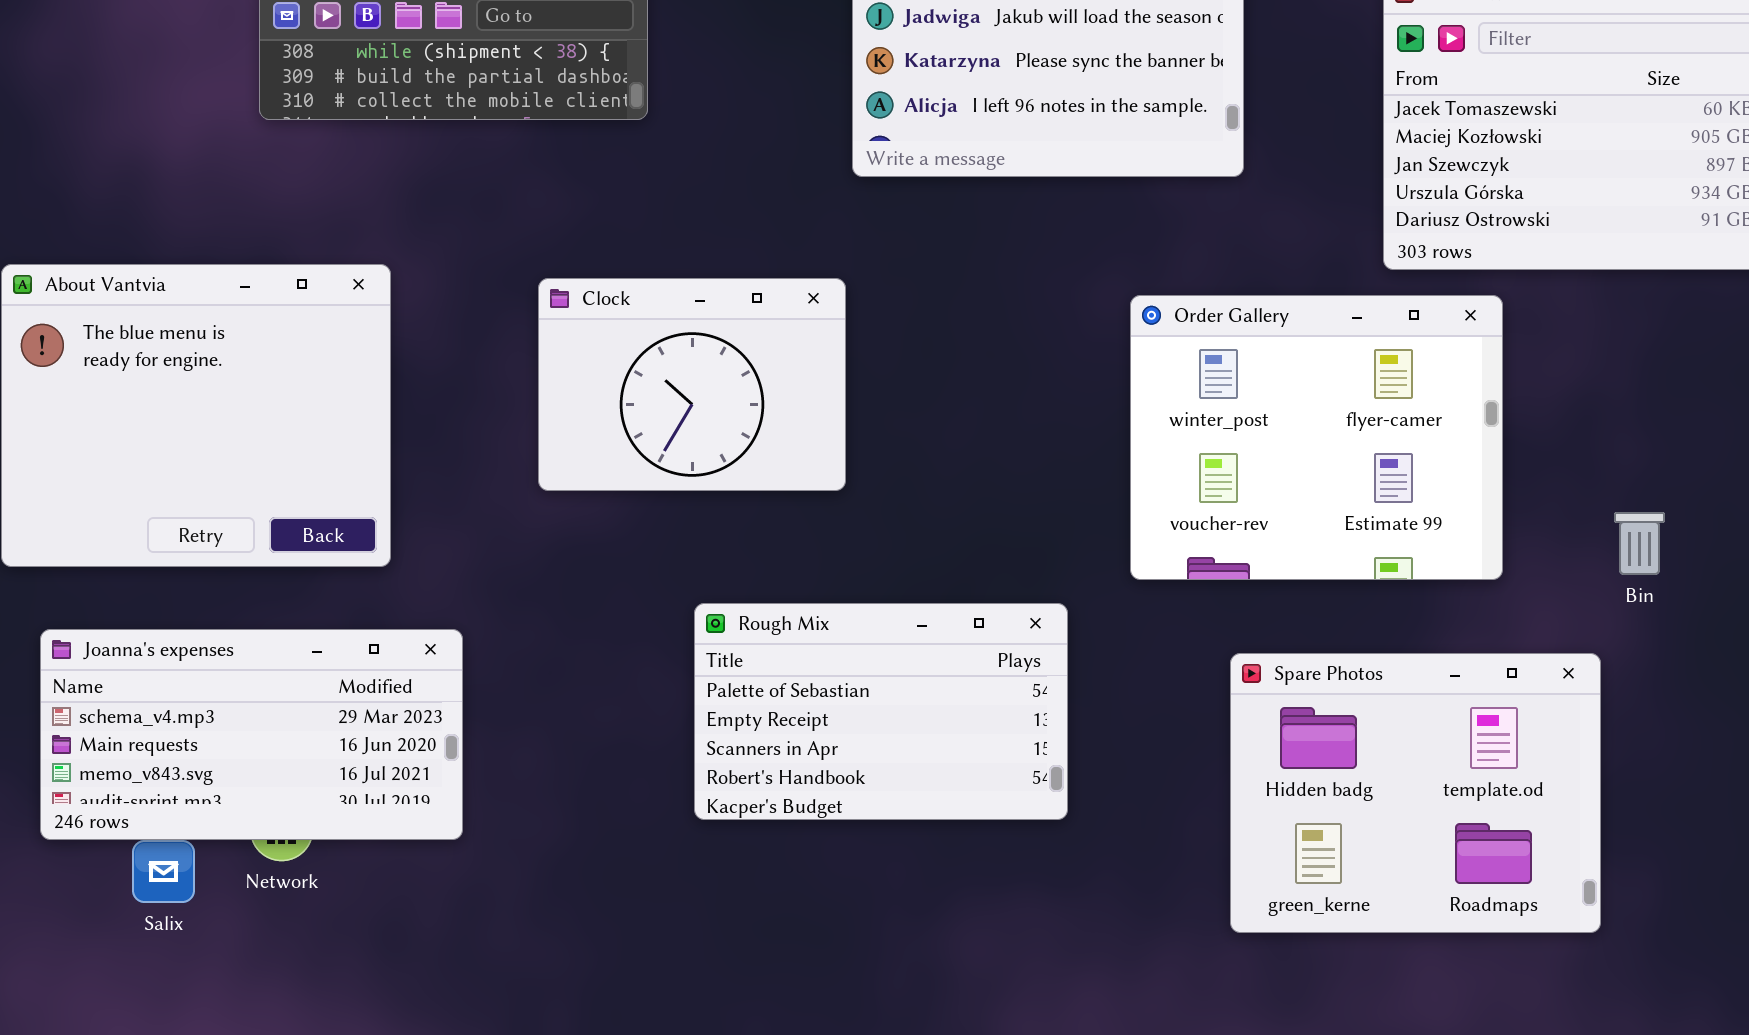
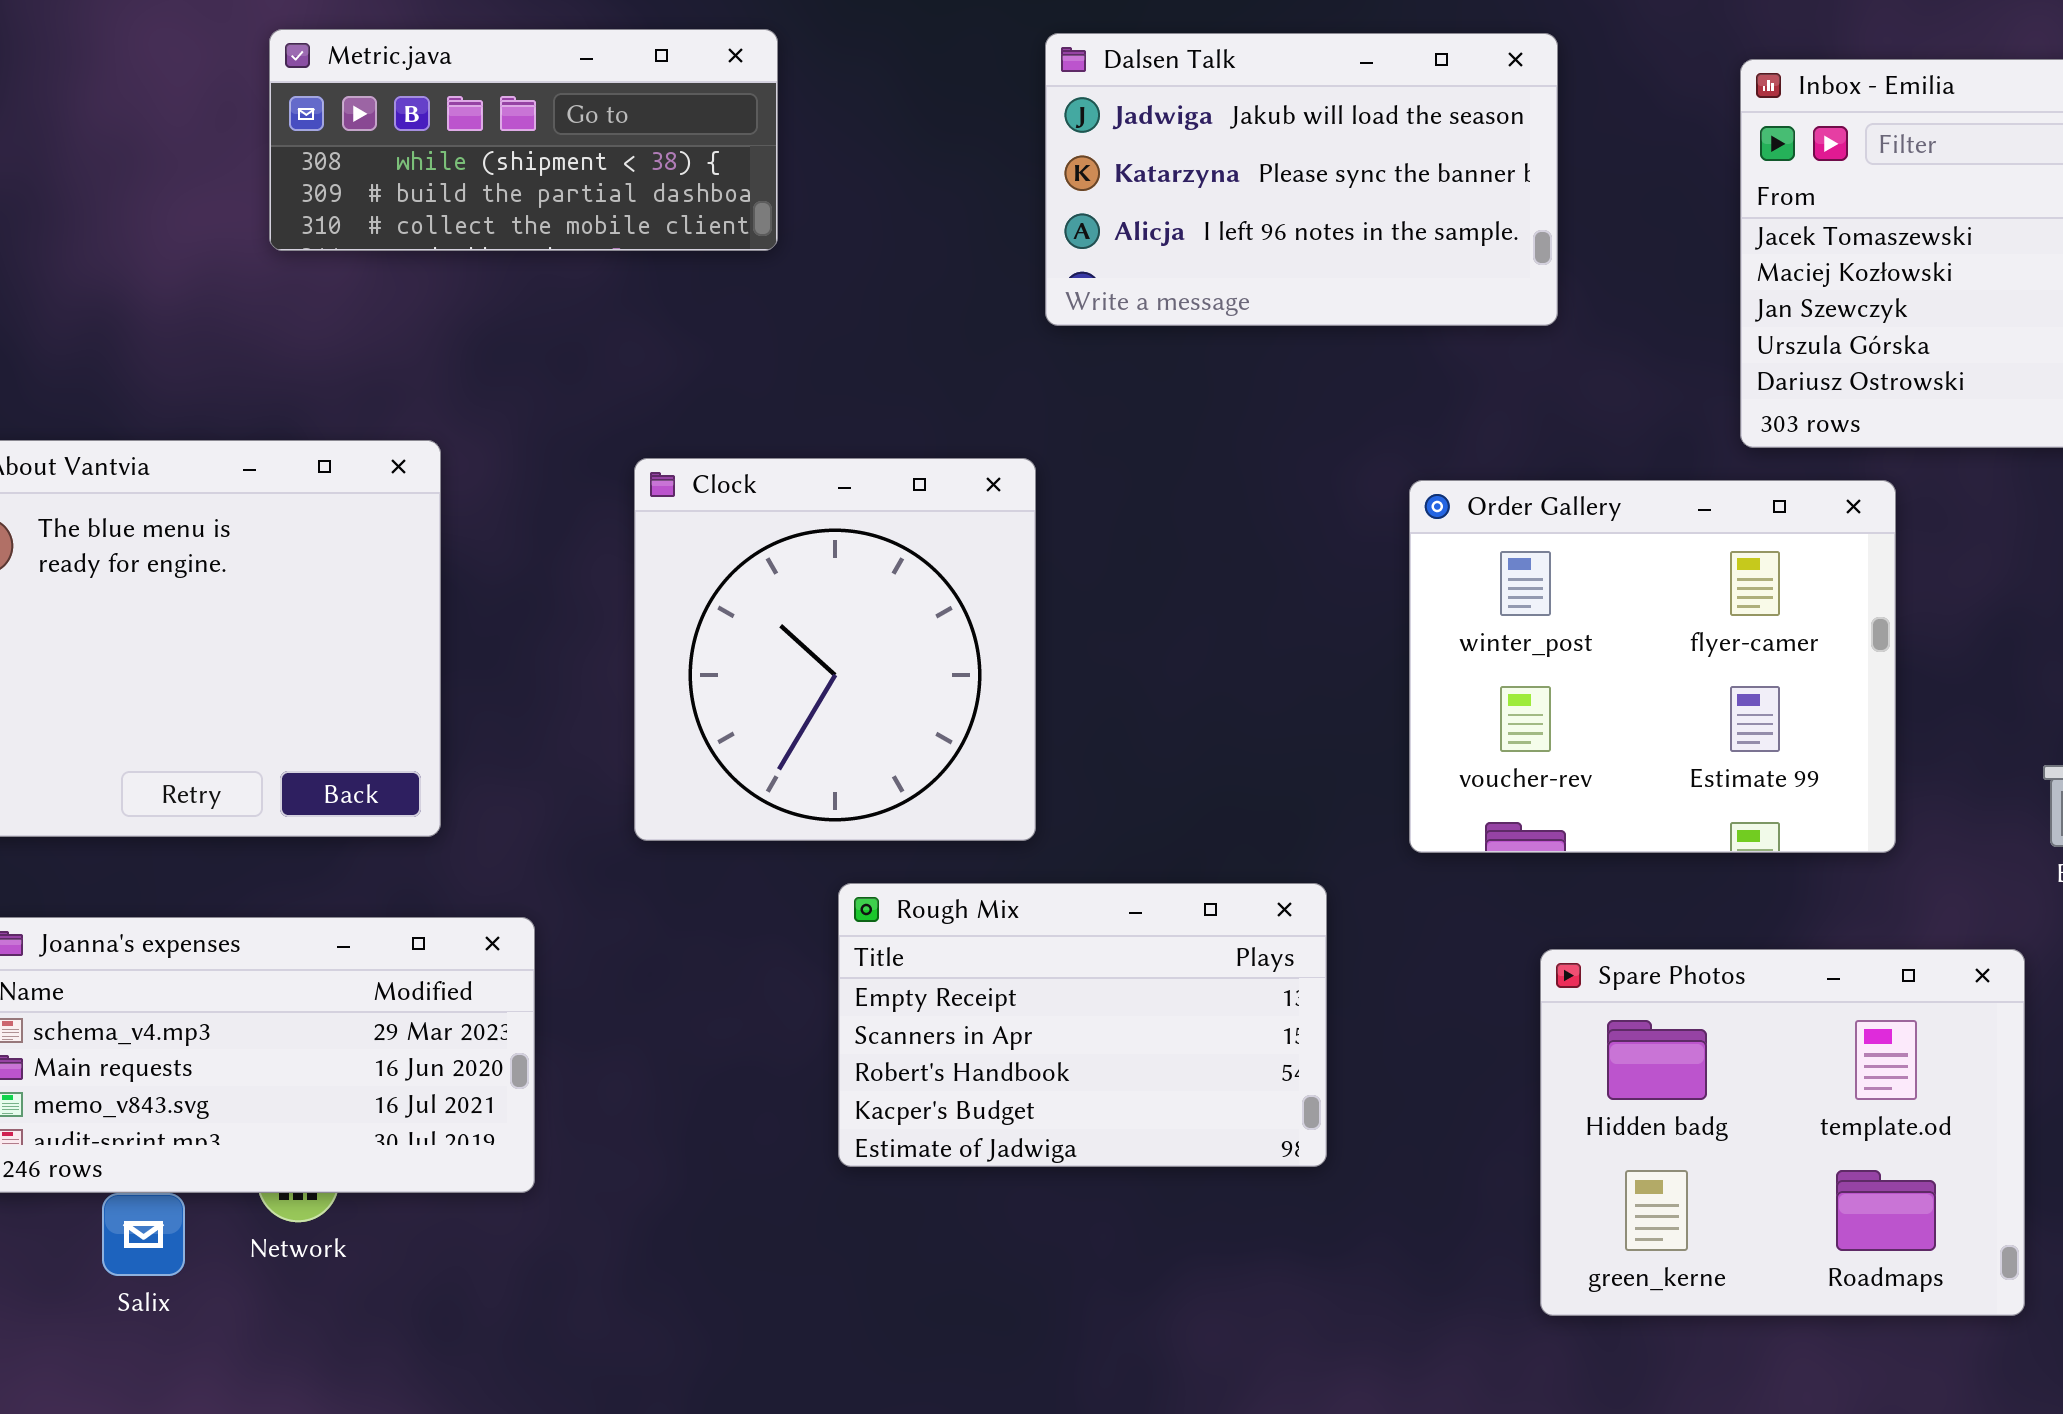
Clock: [538,278,846,491] -> [634,458,1036,841], resized
Rough Mix: [694,603,1068,820] -> [838,883,1327,1167], scrolled down 1 row

